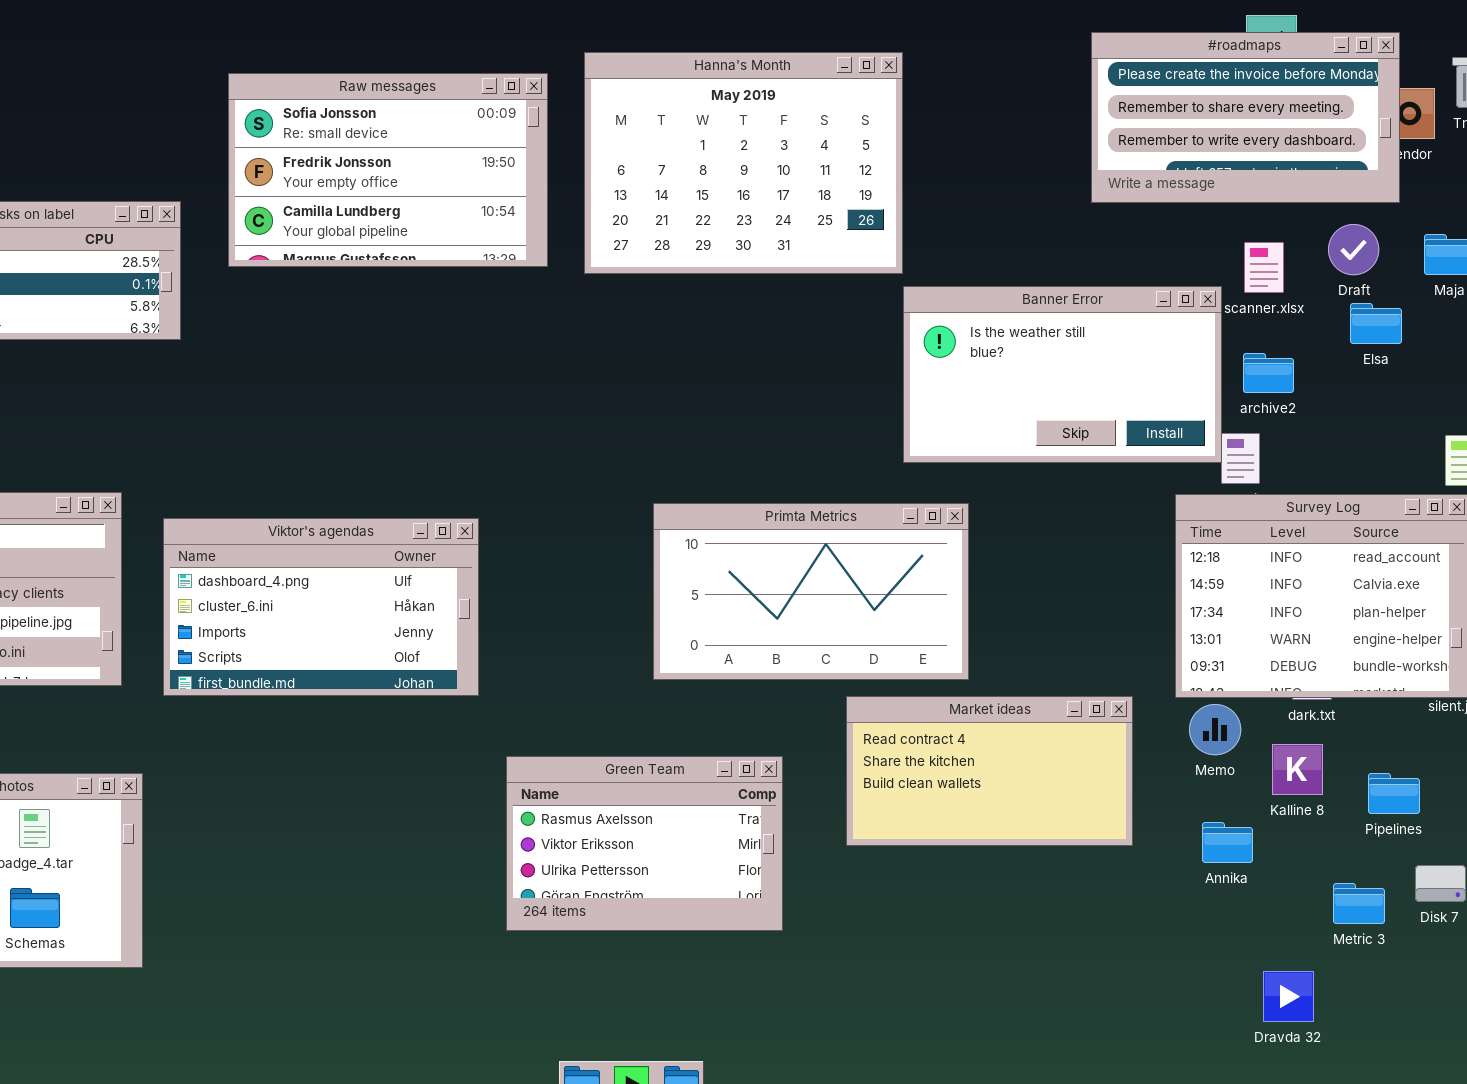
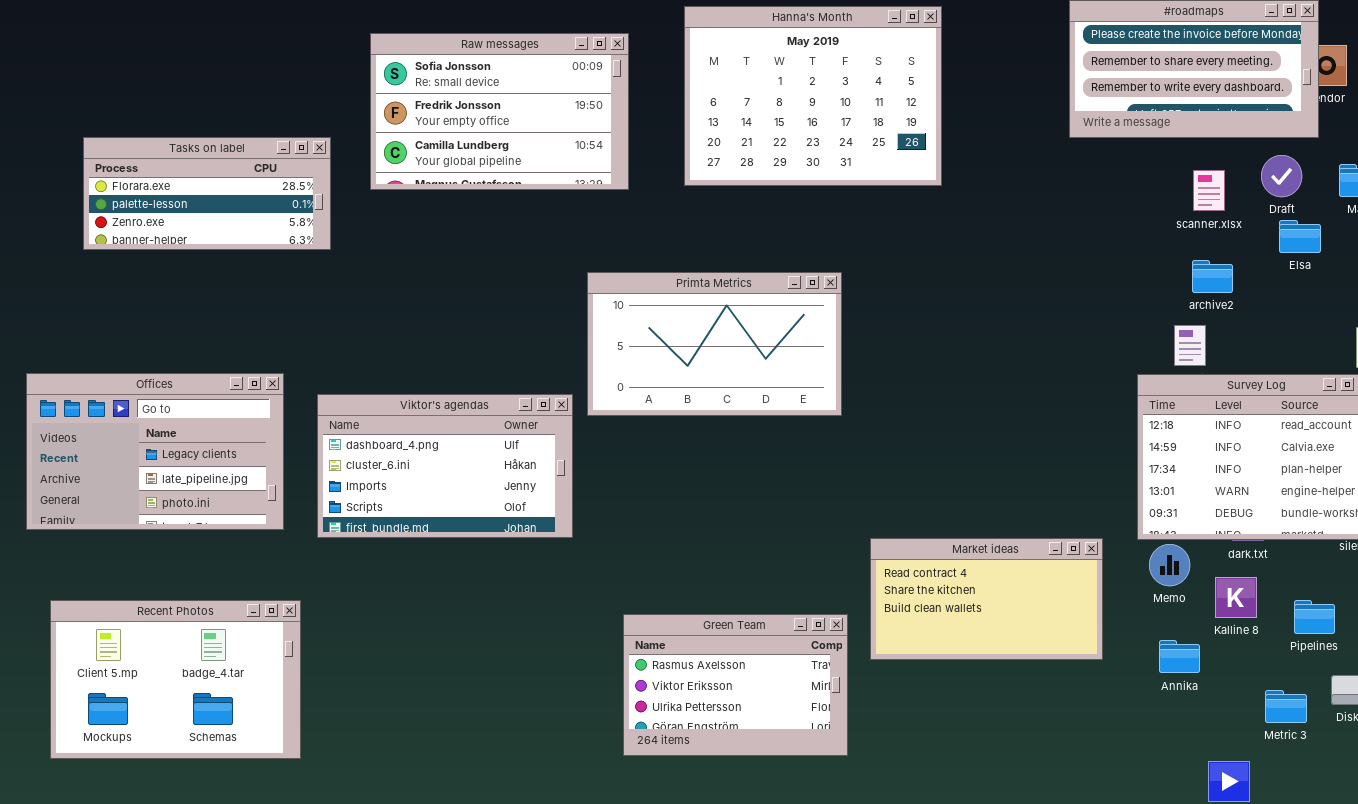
Hanna's Month: [584,52,903,274] -> [684,6,942,186], moved
Banner Error: [903,286,1222,463] -> none, closed
Primta Metrics: [653,503,969,680] -> [587,272,842,416], moved
Green Team: [506,756,783,931] -> [623,614,848,756], moved

